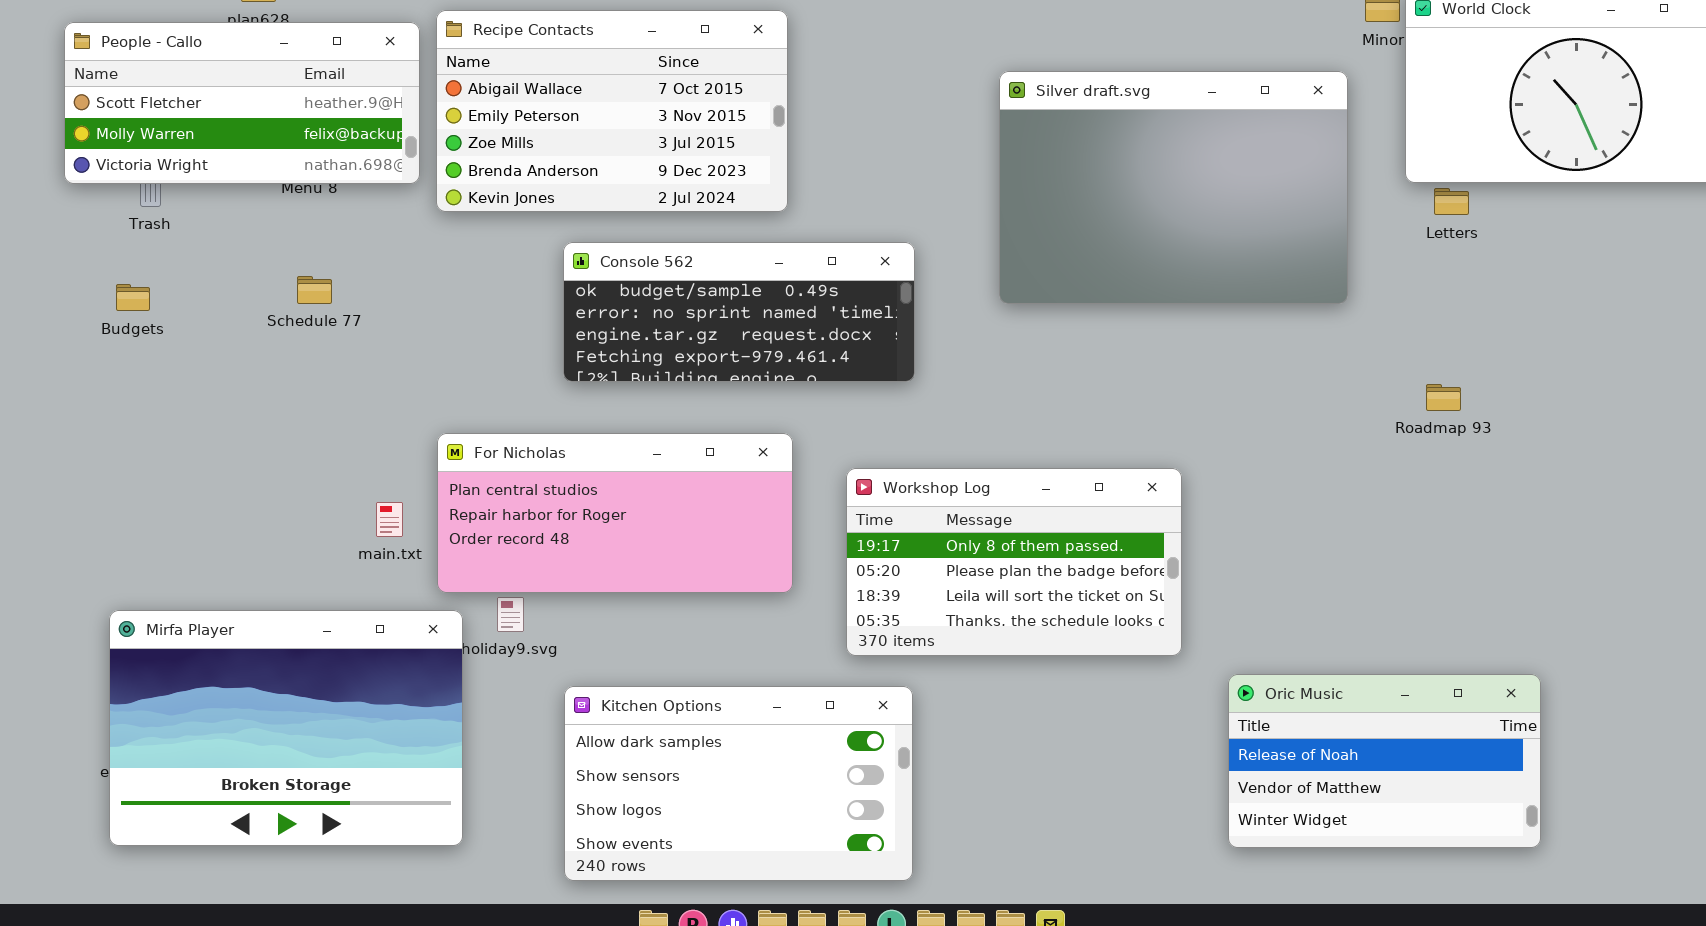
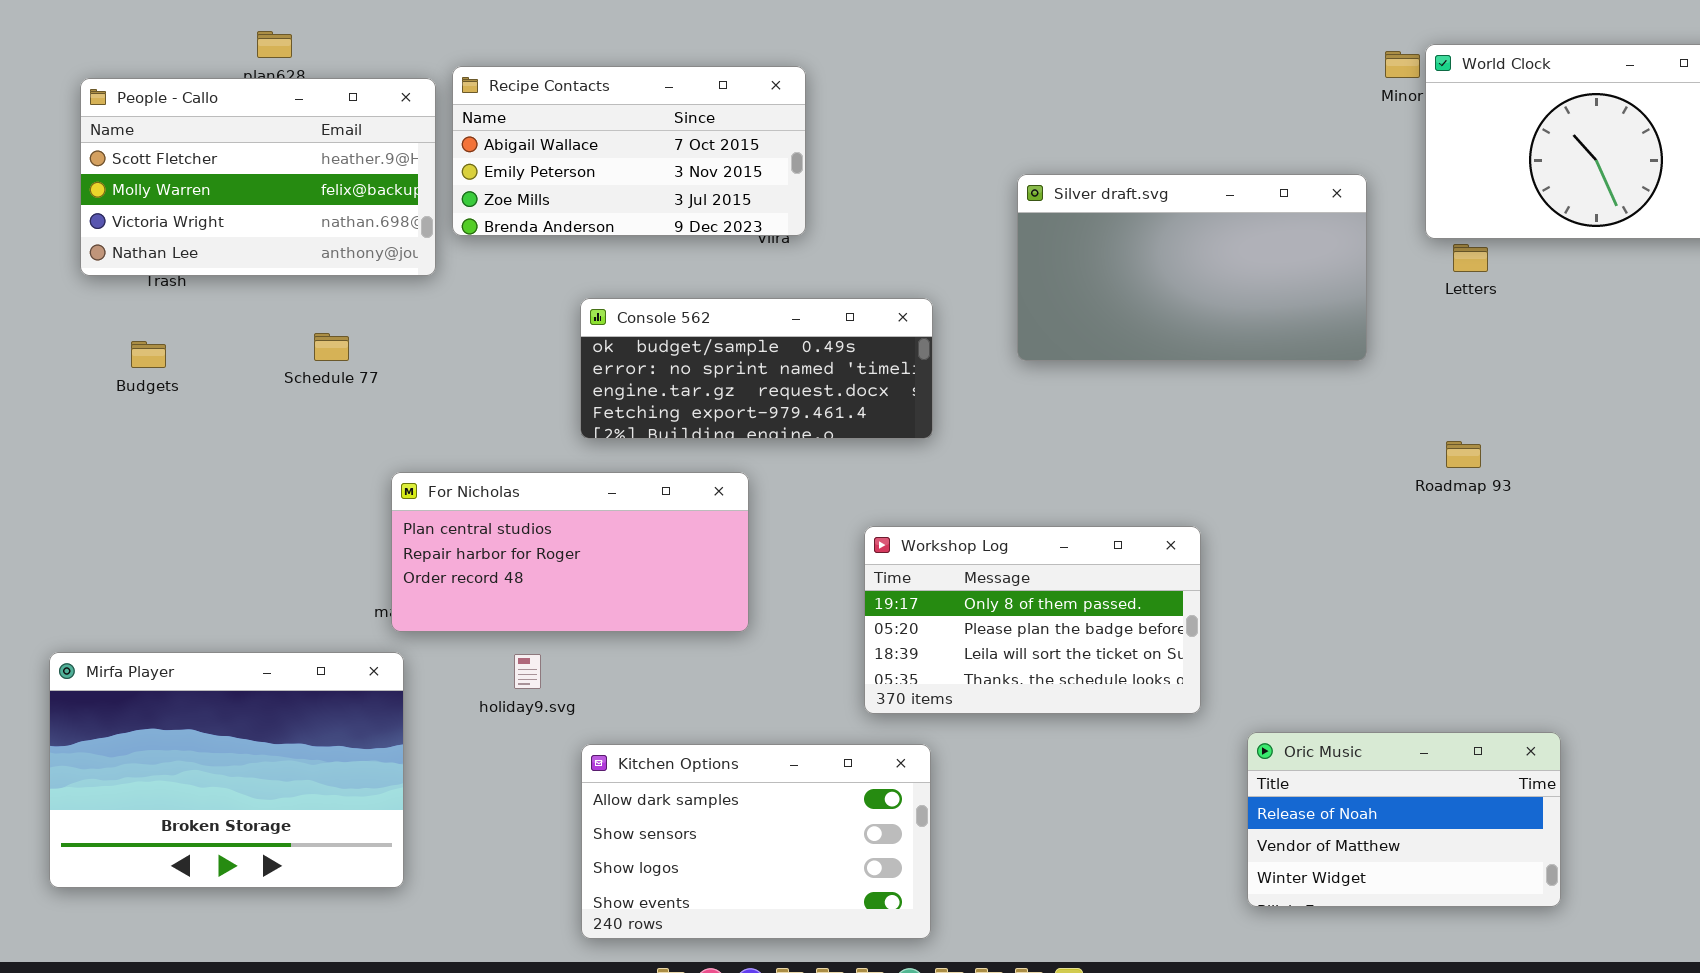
Recipe Contacts: [436,10,788,212] -> [452,66,806,236], resized
People - Callo: [64,22,420,184] -> [80,78,436,276], resized
Silver draft.svg: [999,71,1348,304] -> [1017,174,1367,361], resized
For Nicholas: [437,433,793,593] -> [391,472,749,632], moved
Mirfa Player: [109,610,463,846] -> [49,652,404,888], moved

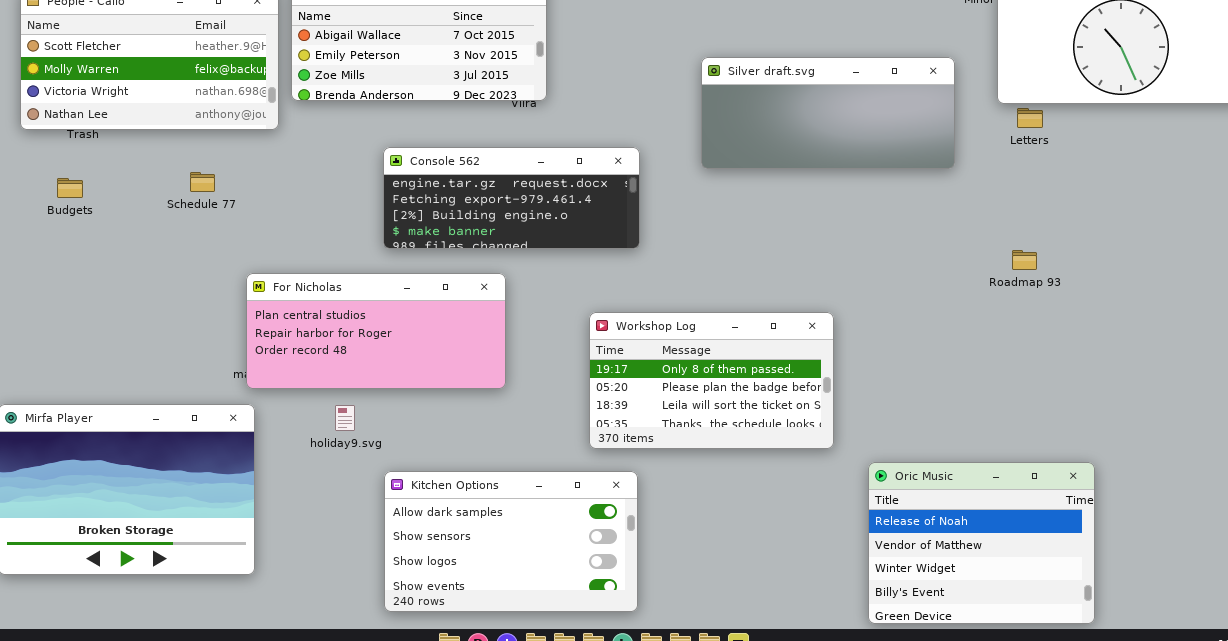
Silver draft.svg: [1017,174,1367,361] -> [701,57,955,169], resized
Console 562: [580,298,933,439] -> [383,147,640,249], scrolled down 2 rows
Oric Music: [1247,732,1561,907] -> [868,462,1095,624], resized

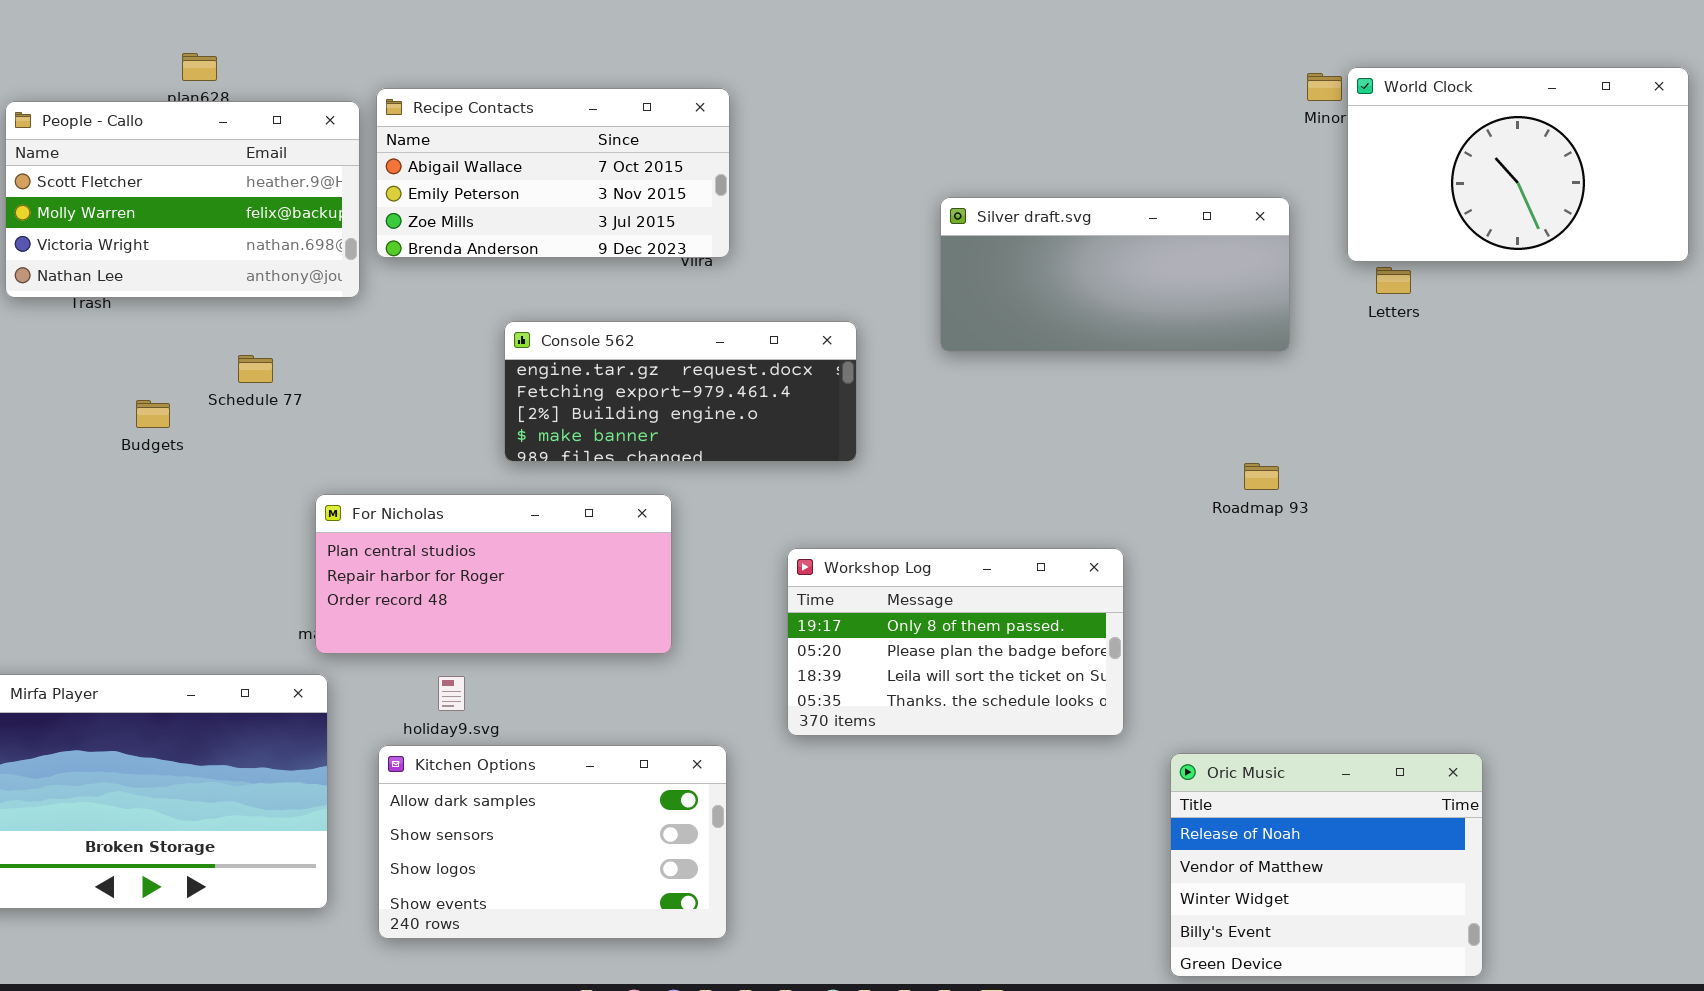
Budgets: [57,178,83,198] -> [136,400,170,428], moved
Roadmap 93: [1012,250,1037,270] -> [1244,463,1279,490], moved
Kitchen Options: [384,471,638,612] -> [378,745,727,939], moved

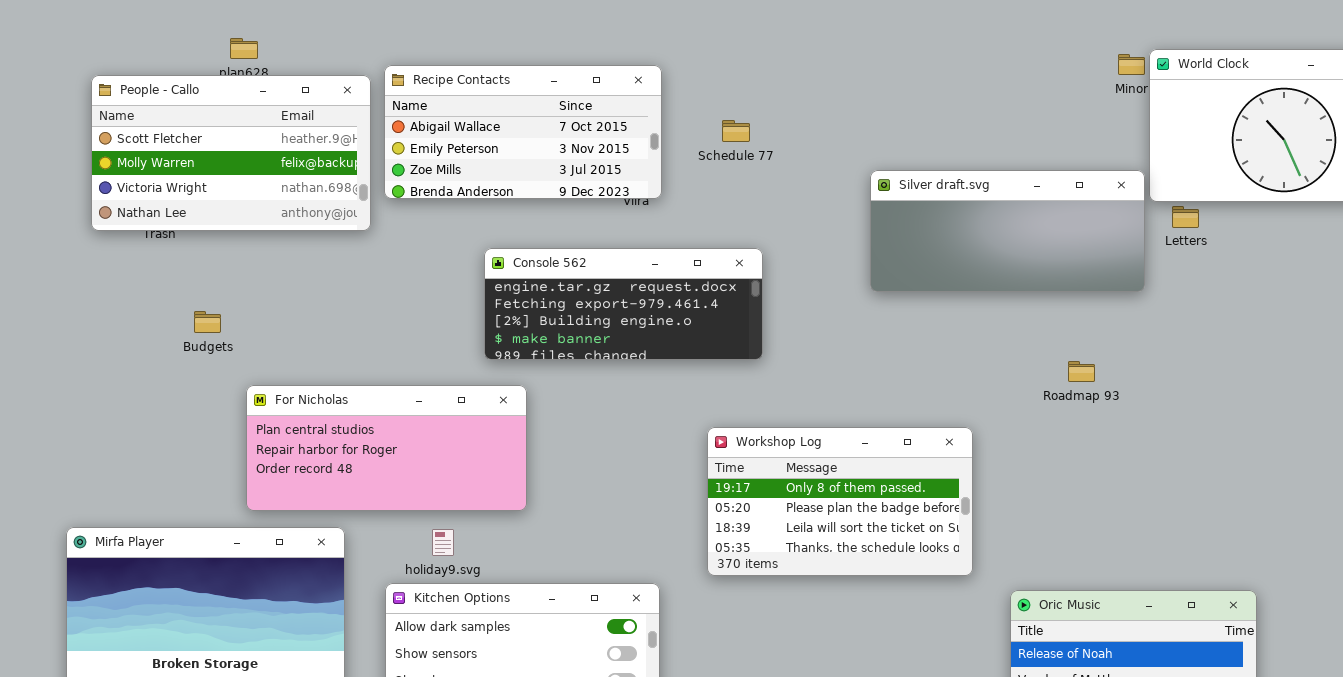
Silver draft.svg: [940,197,1290,352] -> [870,170,1145,292], moved
Schedule 77: [238,355,273,383] -> [722,120,750,142], moved
For Nicholas: [315,494,672,654] -> [246,385,527,511], moved

